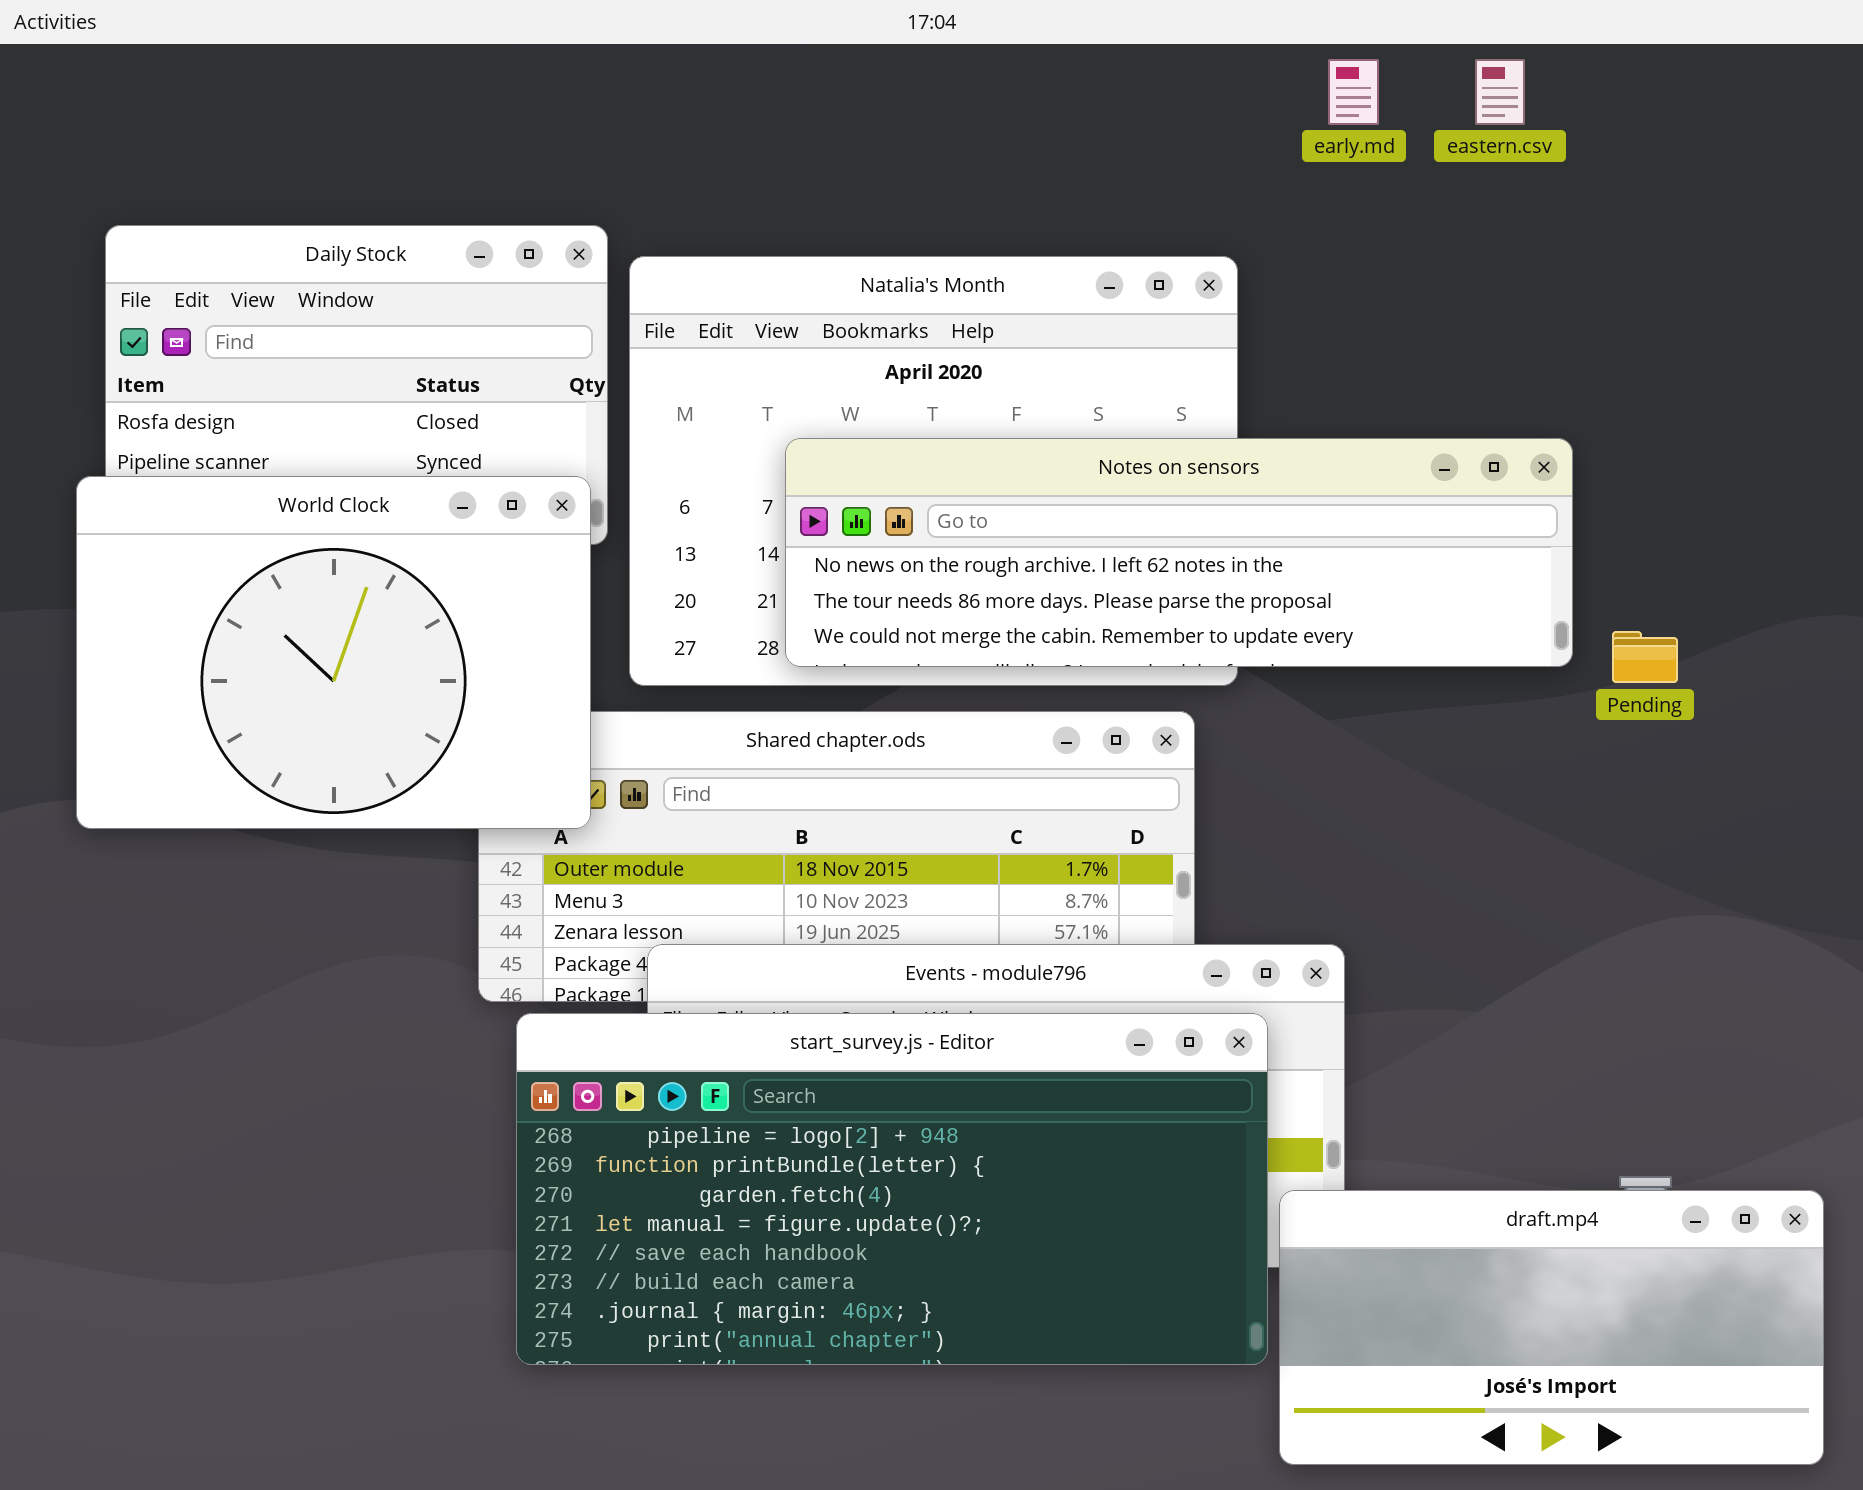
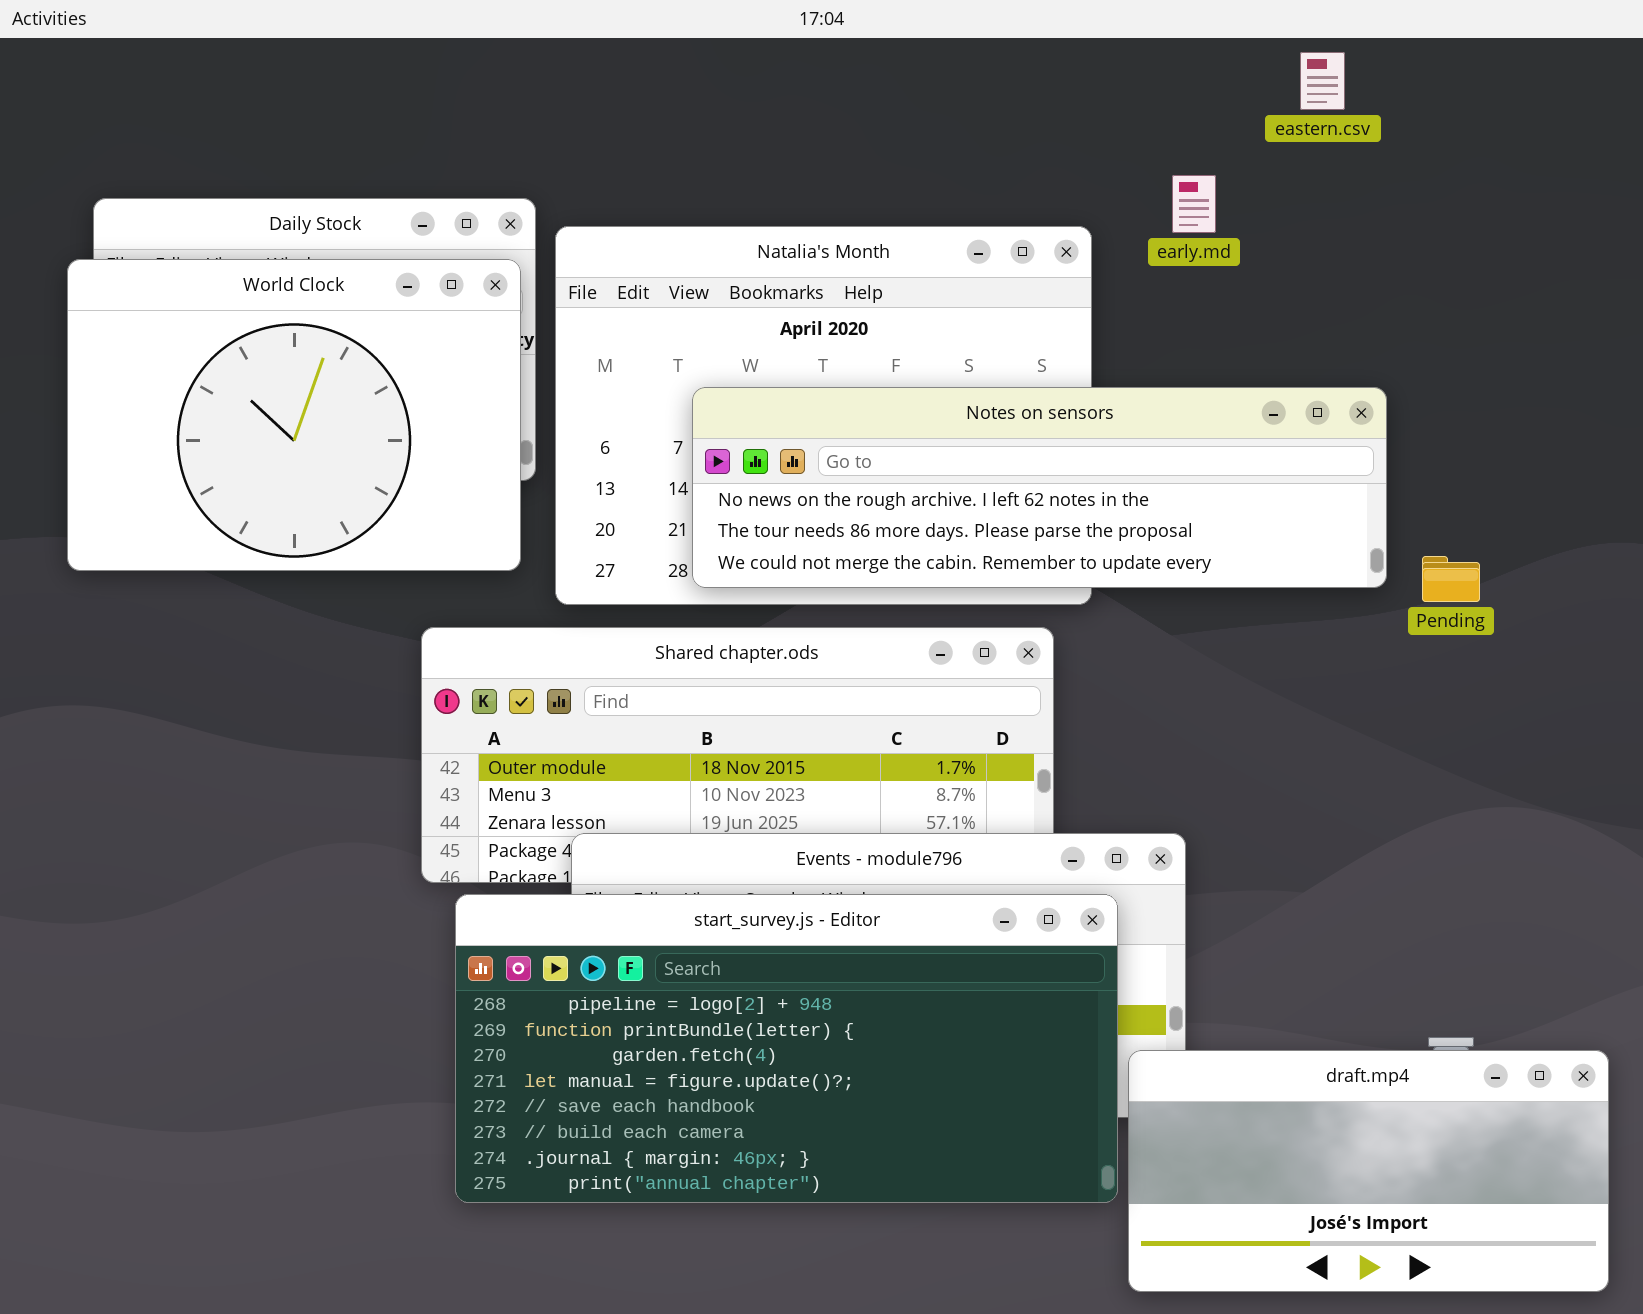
early.md: [1328,59,1379,125] -> [1172,175,1216,233], moved
World Clock: [76,476,591,829] -> [67,259,521,571], moved

